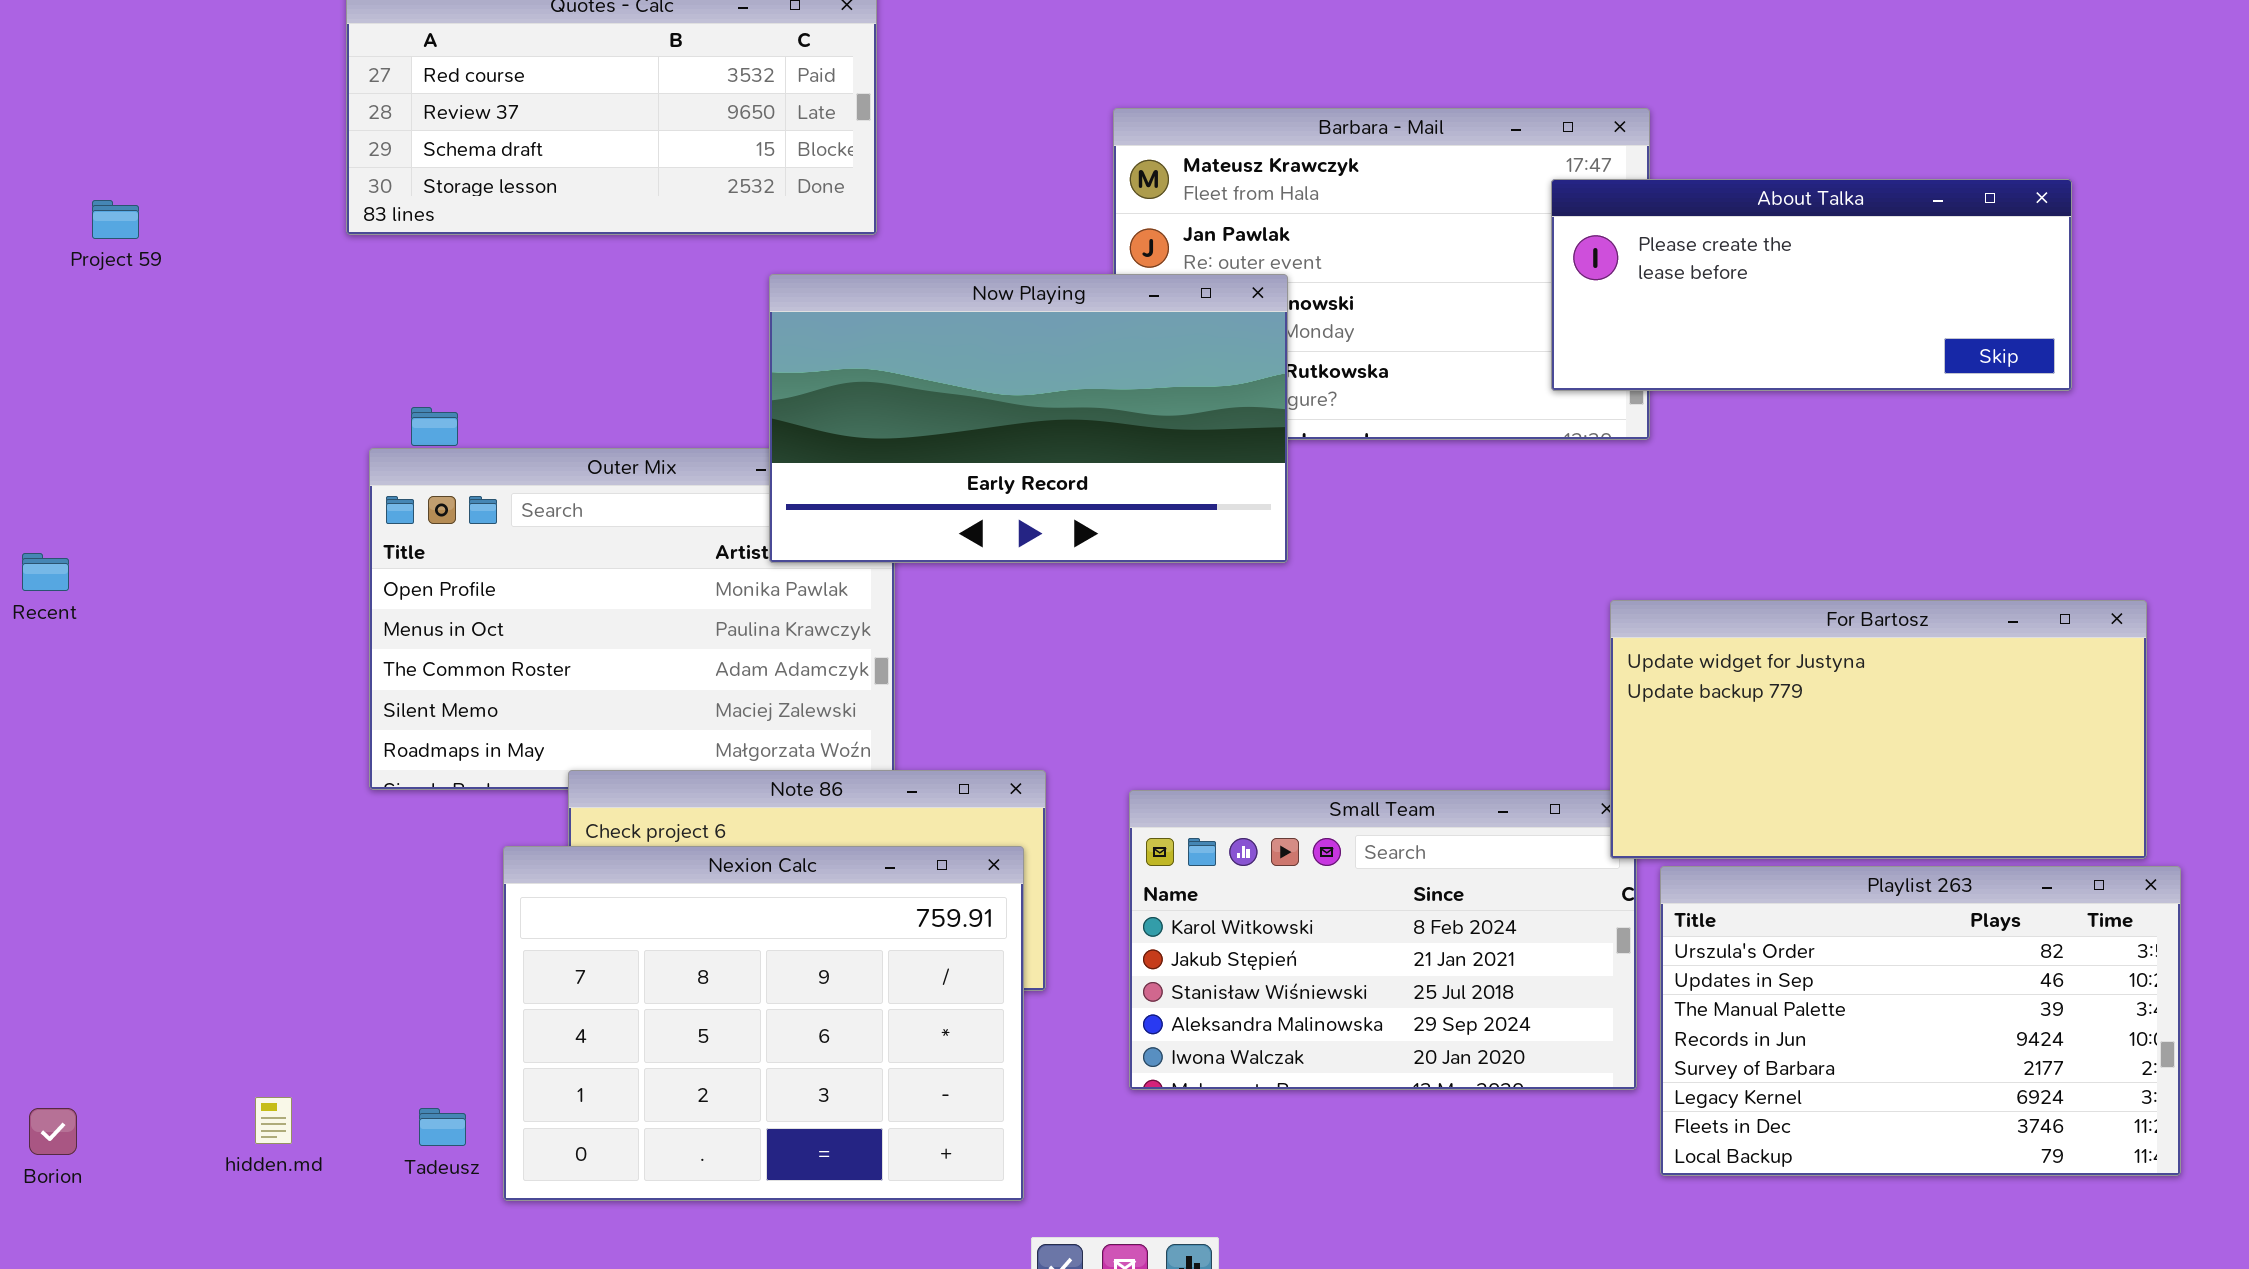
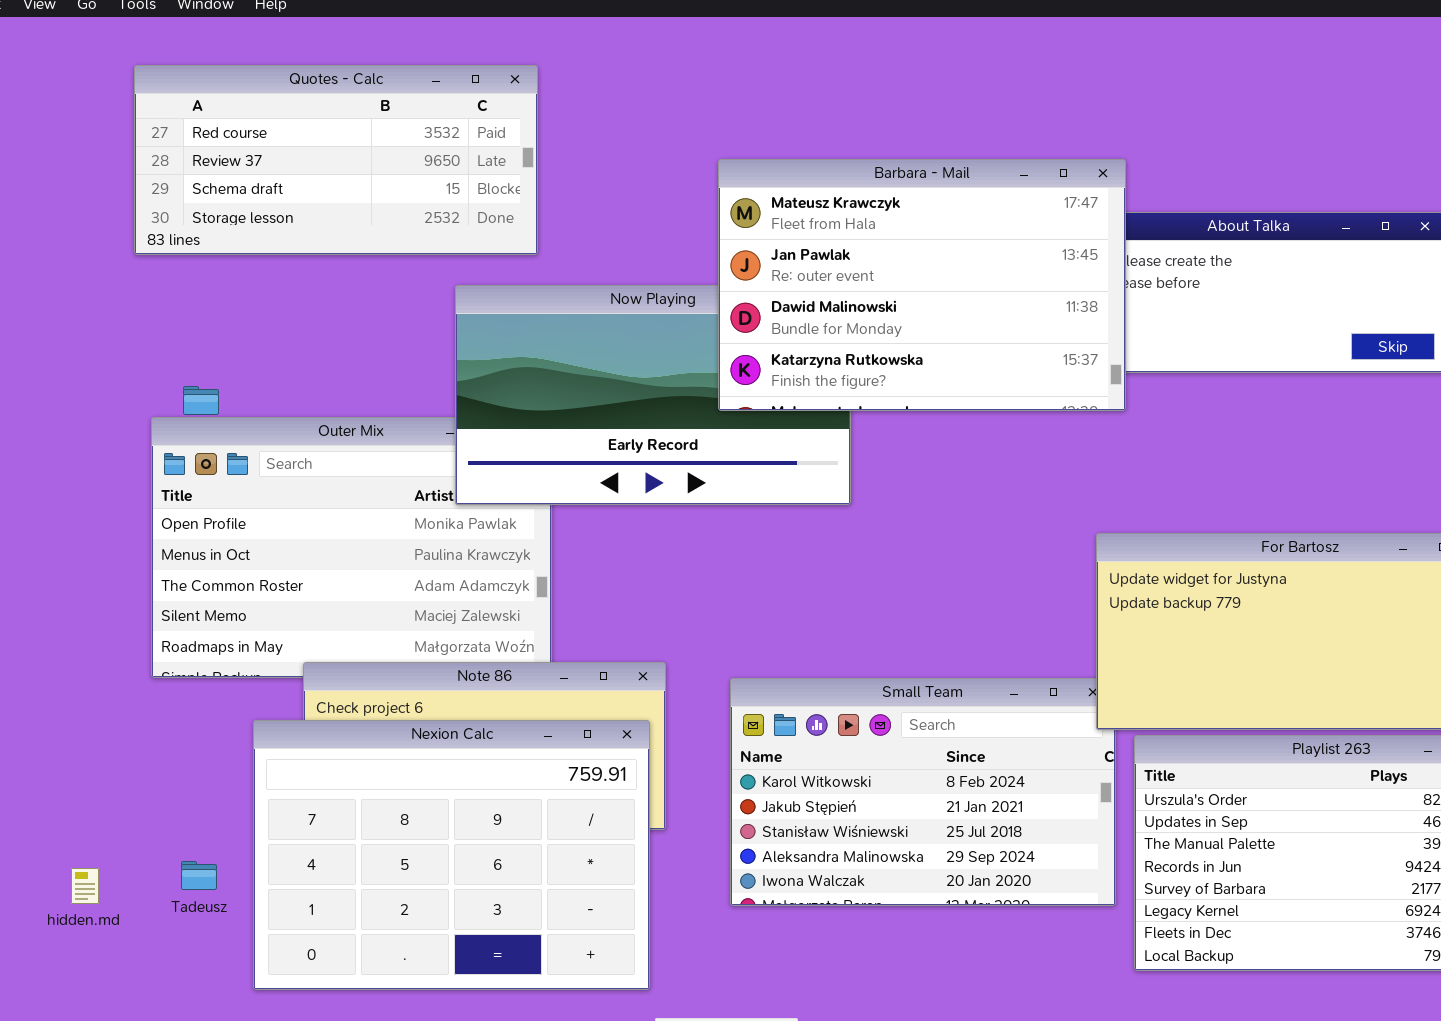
Barbara - Mail: [1113,108,1650,440] -> [718,159,1126,411], raised
hidden.md: [255,1097,292,1144] -> [71,868,99,904], moved
Tadeusz: [419,1108,466,1146] -> [181,861,217,890], moved

